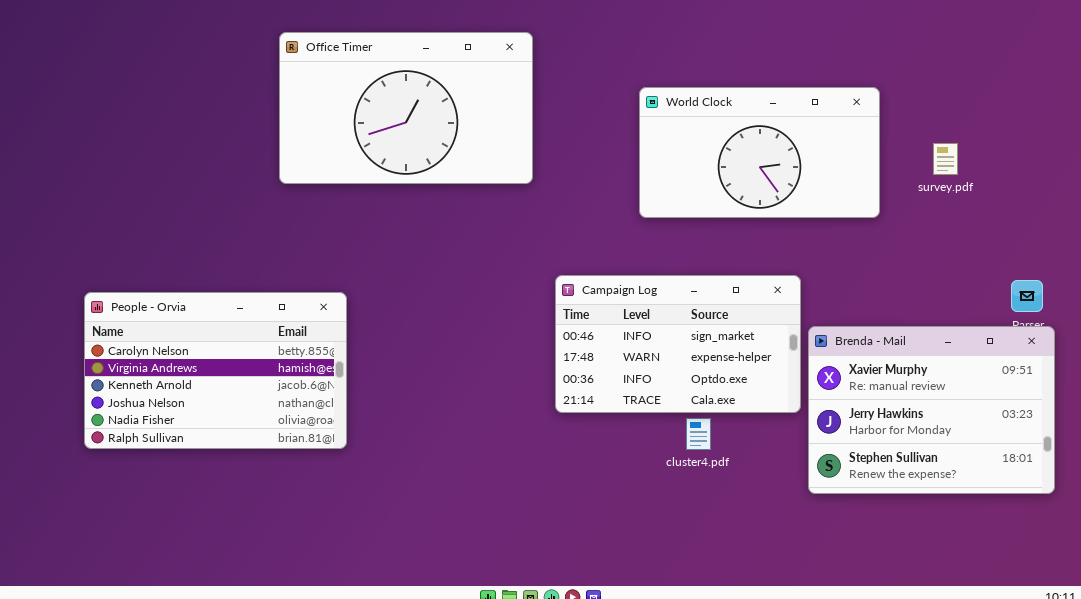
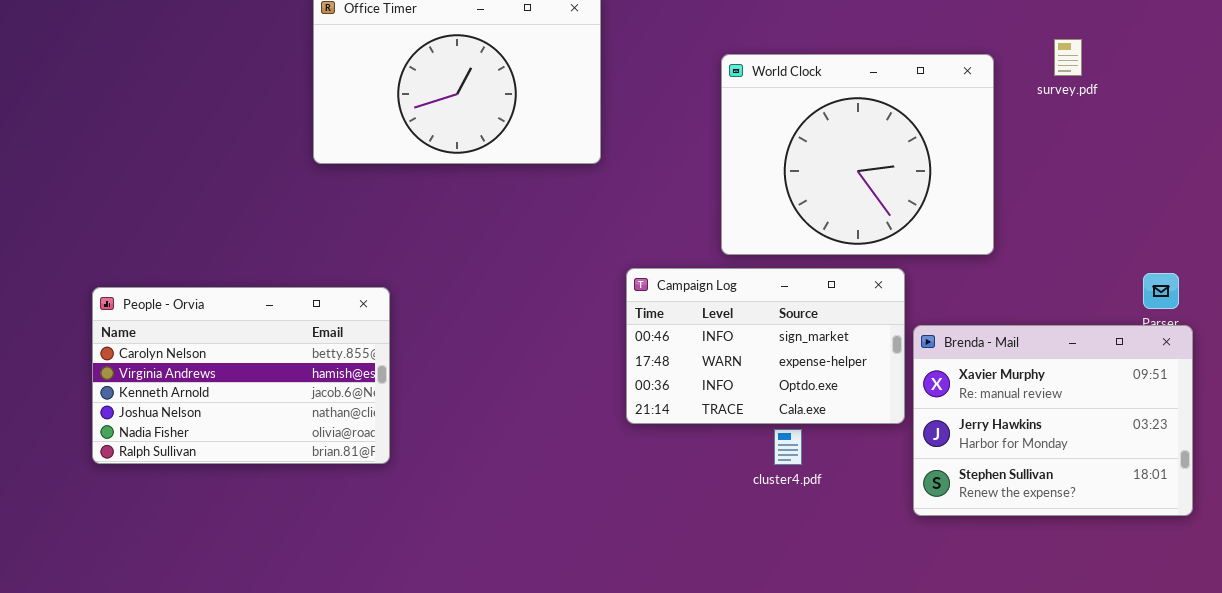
World Clock: [639,87,880,218] -> [721,54,994,255], resized
survey.pdf: [933,143,958,175] -> [1054,39,1082,76], moved

